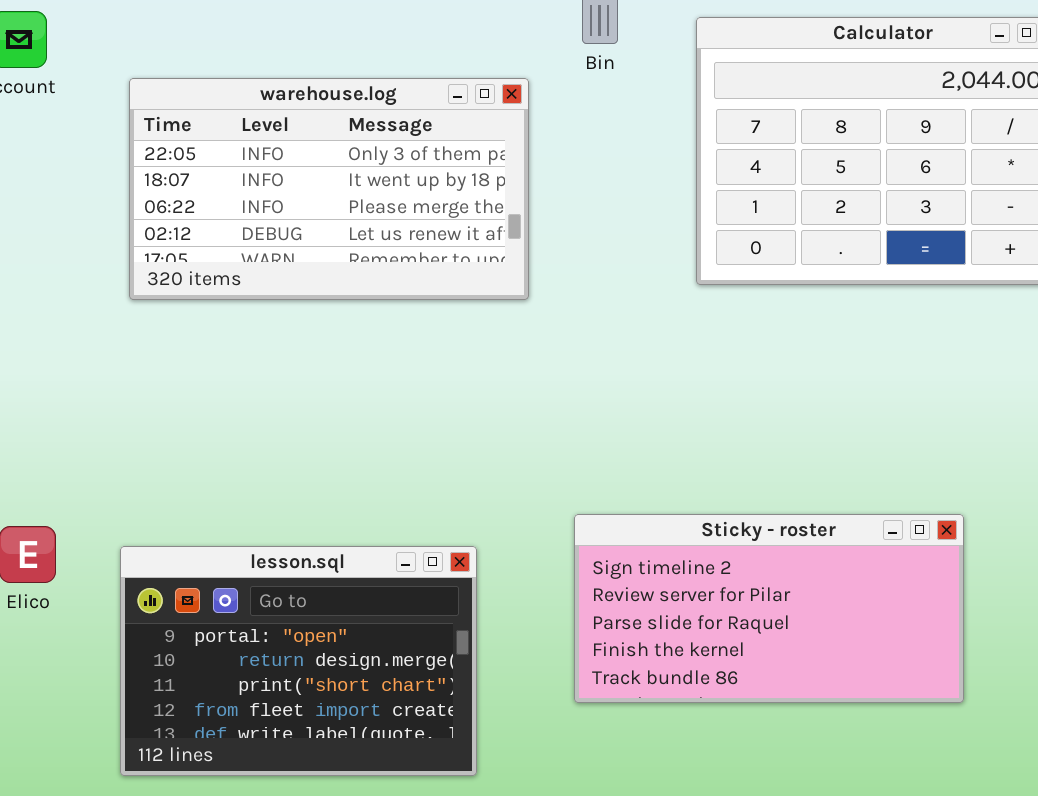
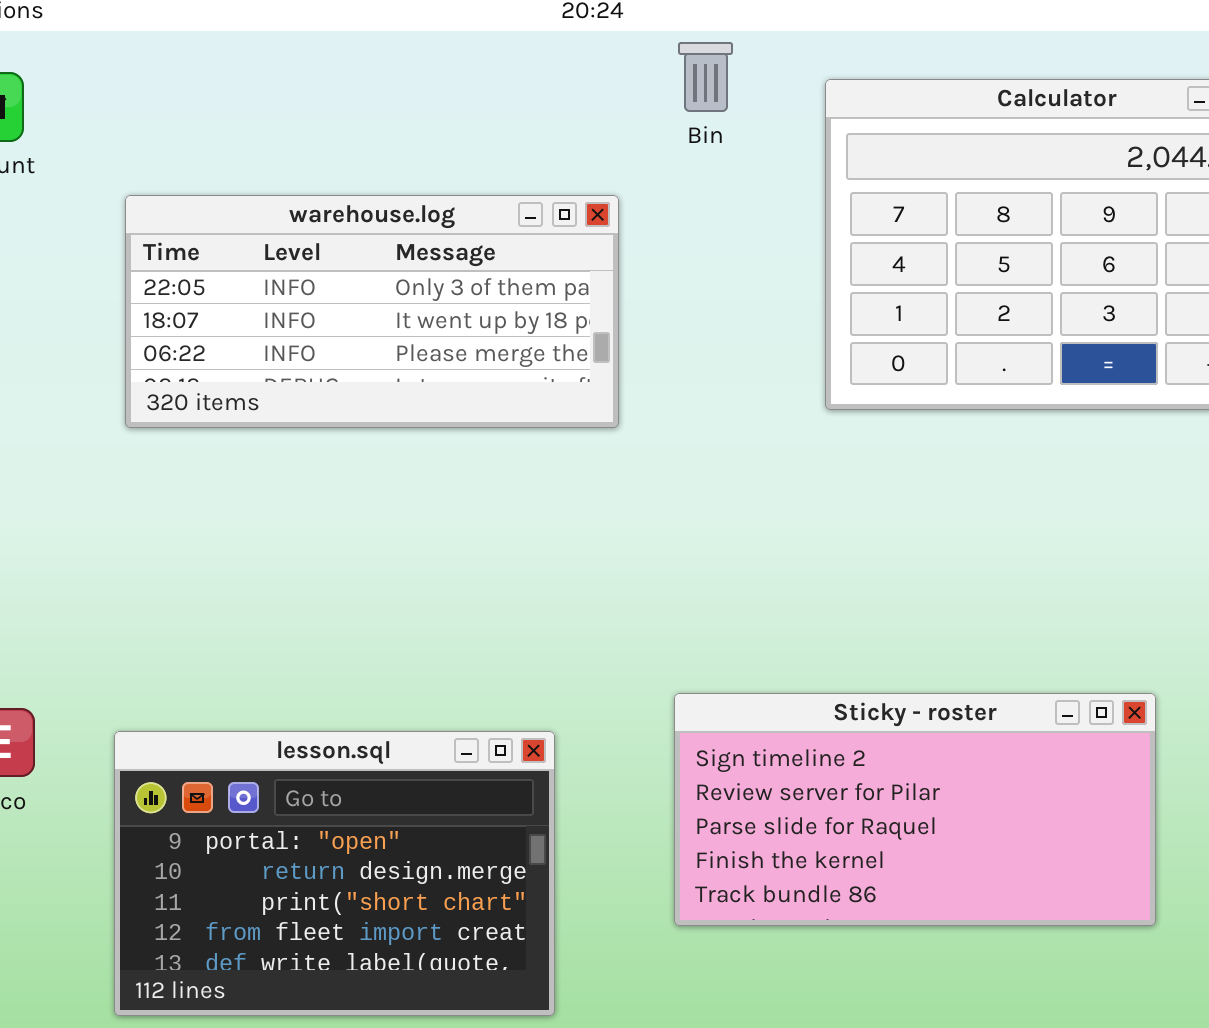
warehouse.log: [129,78,529,300] -> [125,195,619,428], resized

